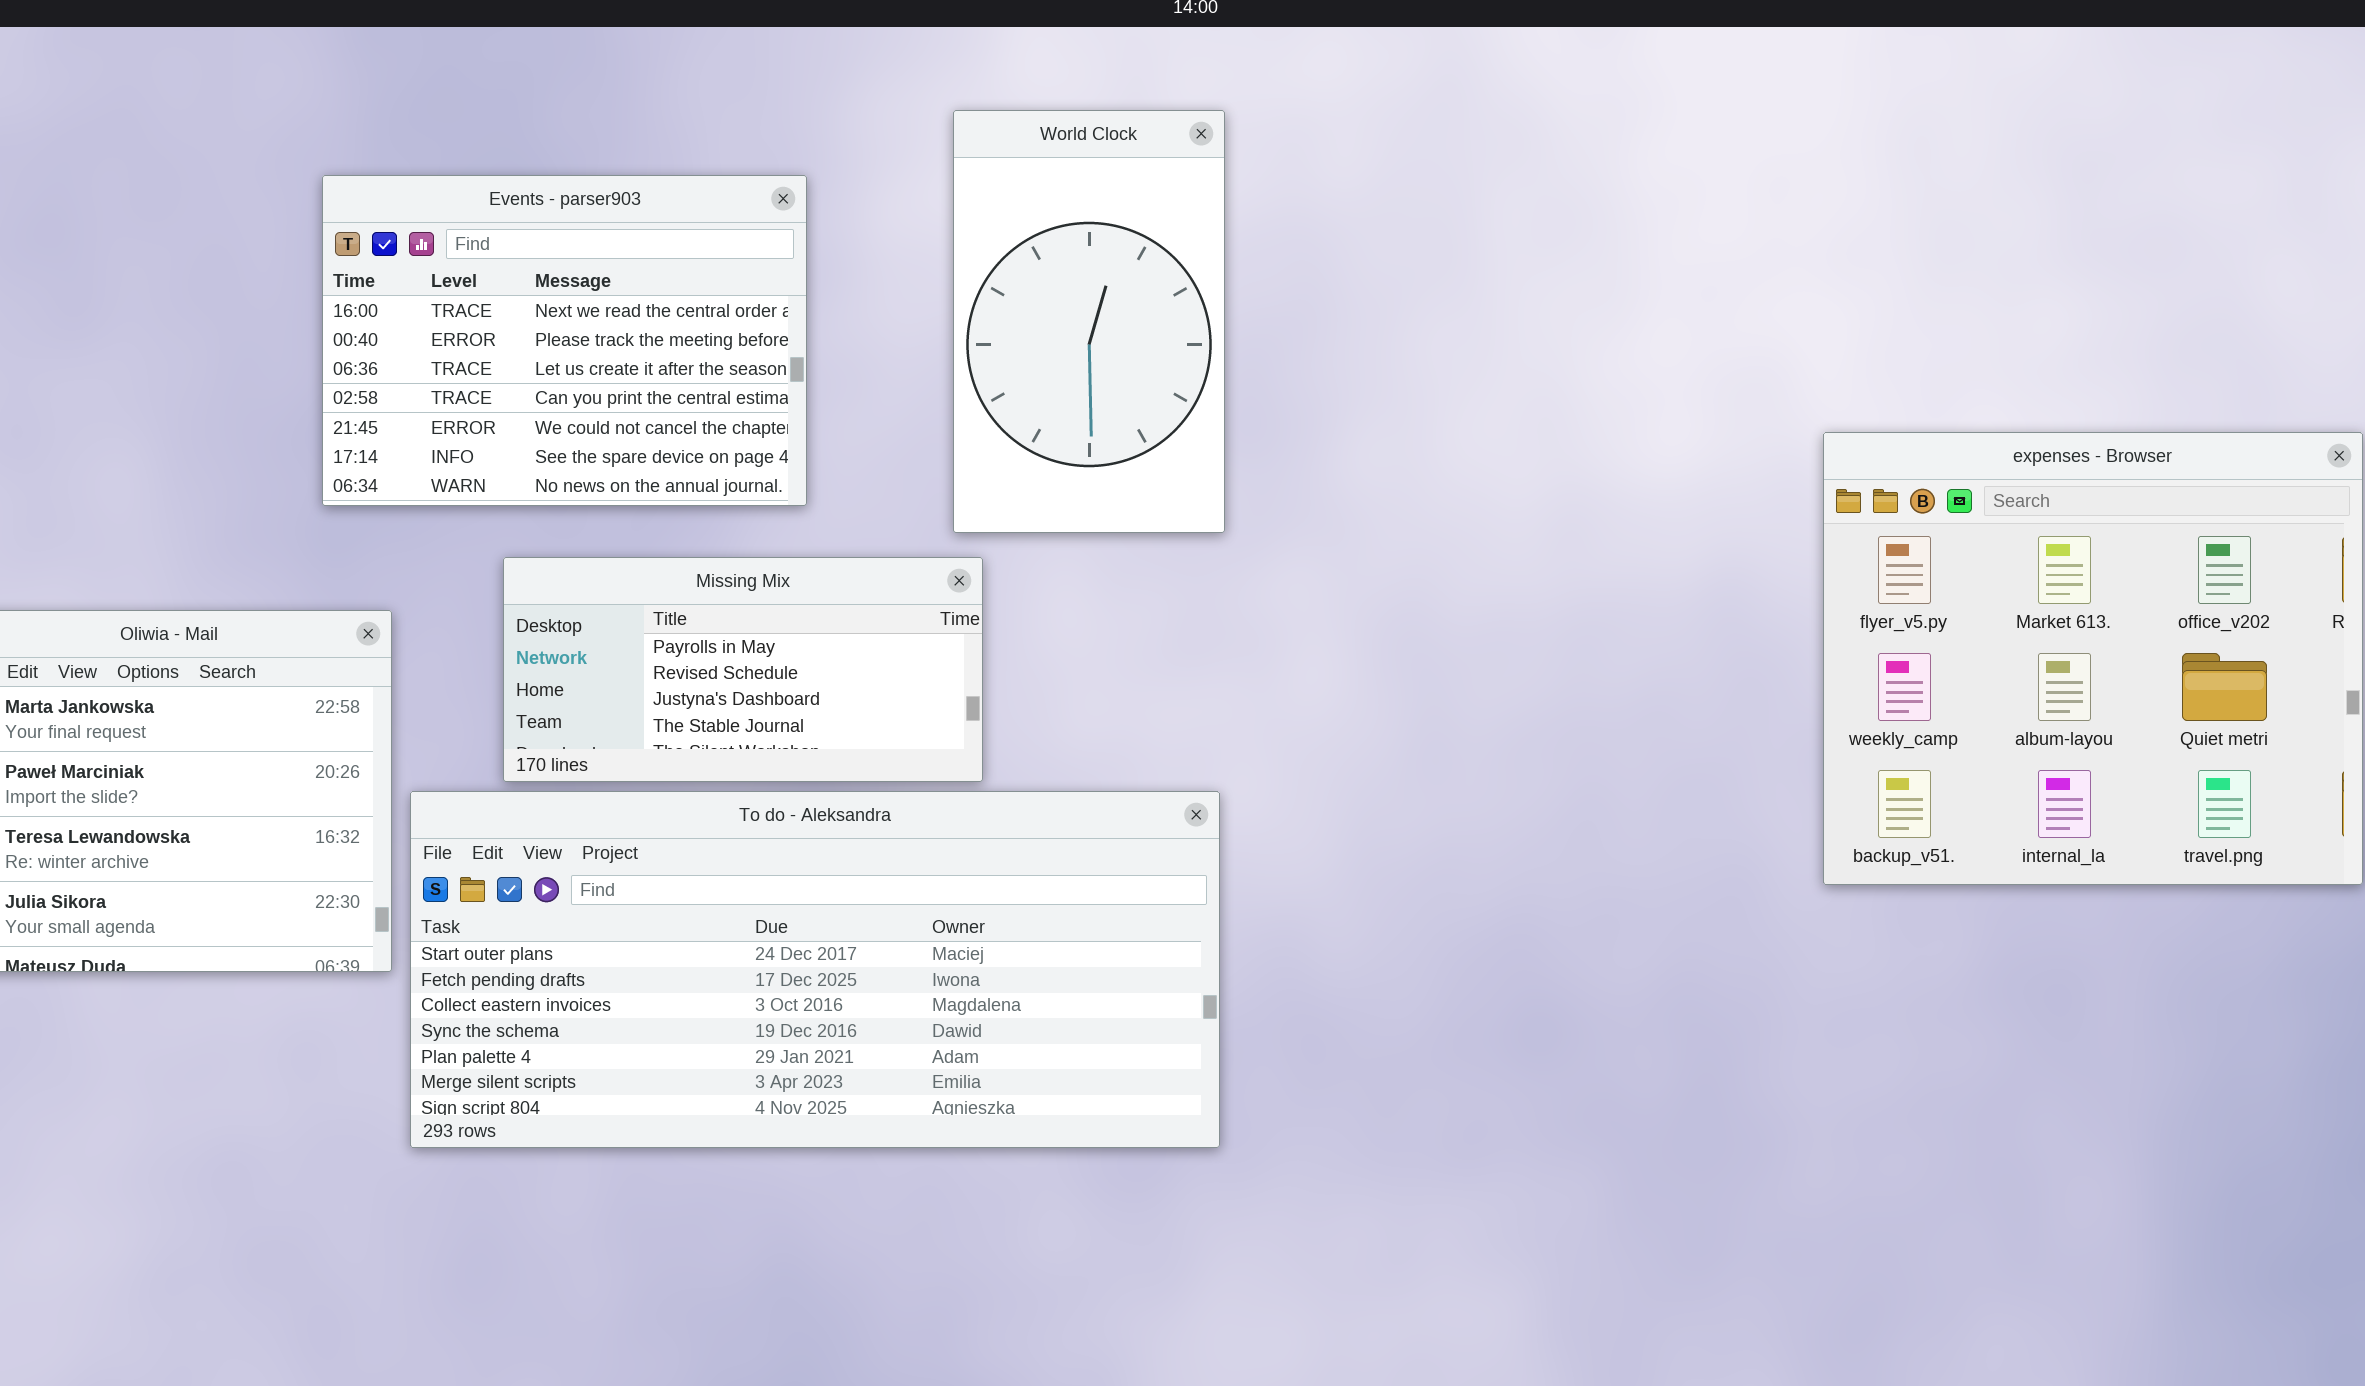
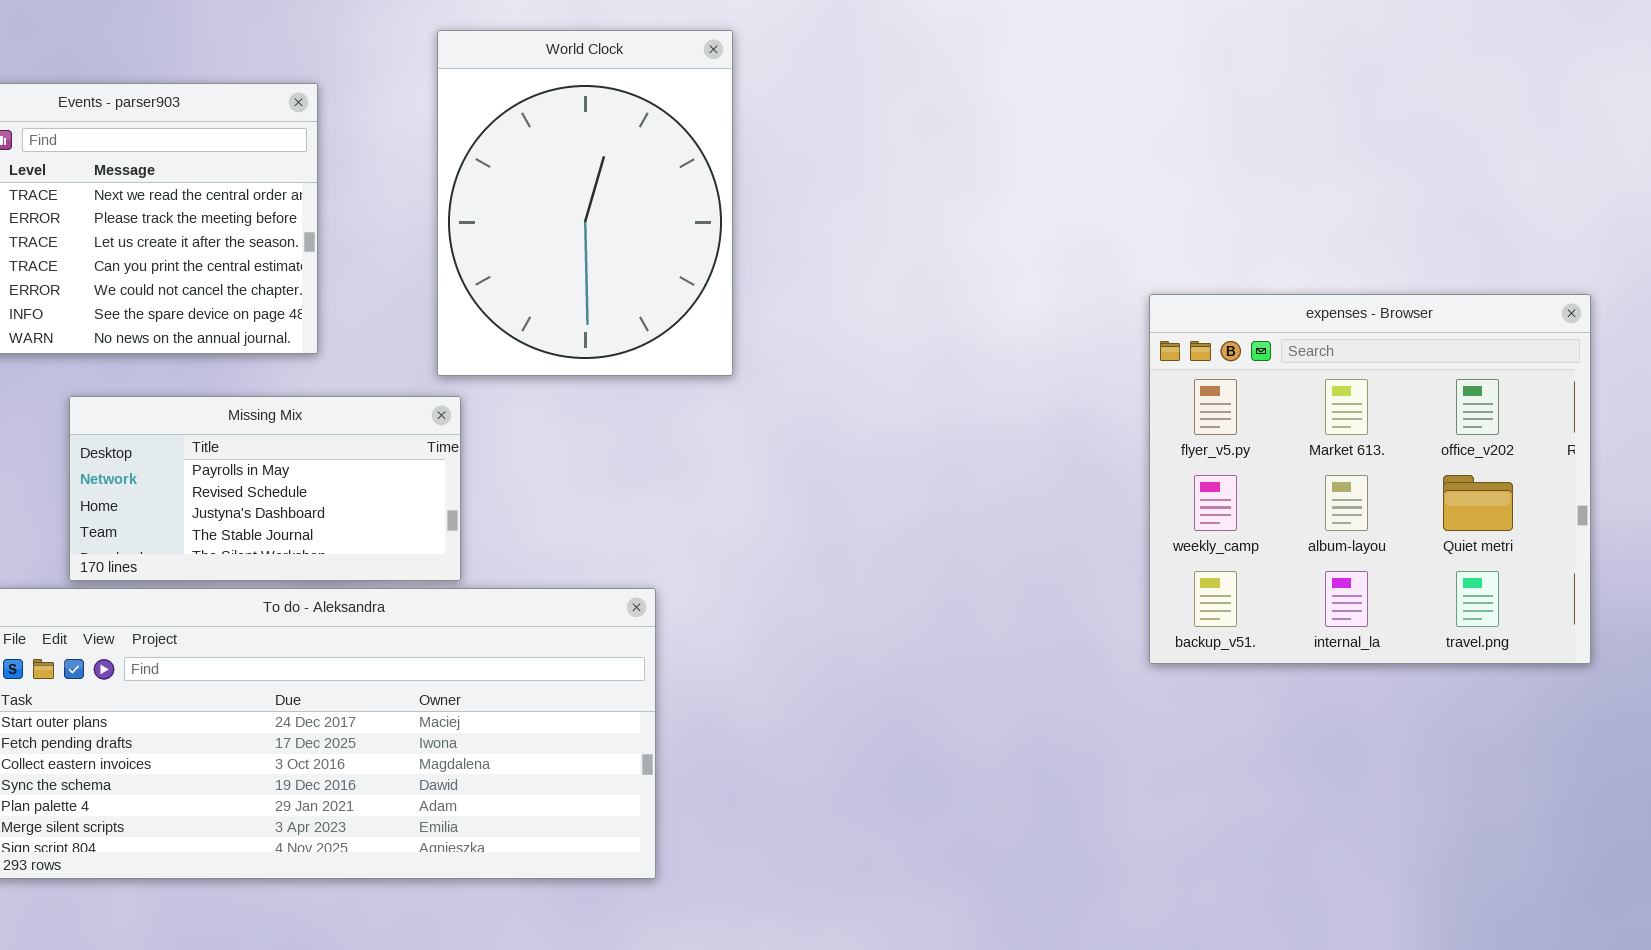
World Clock: [953,110,1225,533] -> [437,30,733,376], resized

